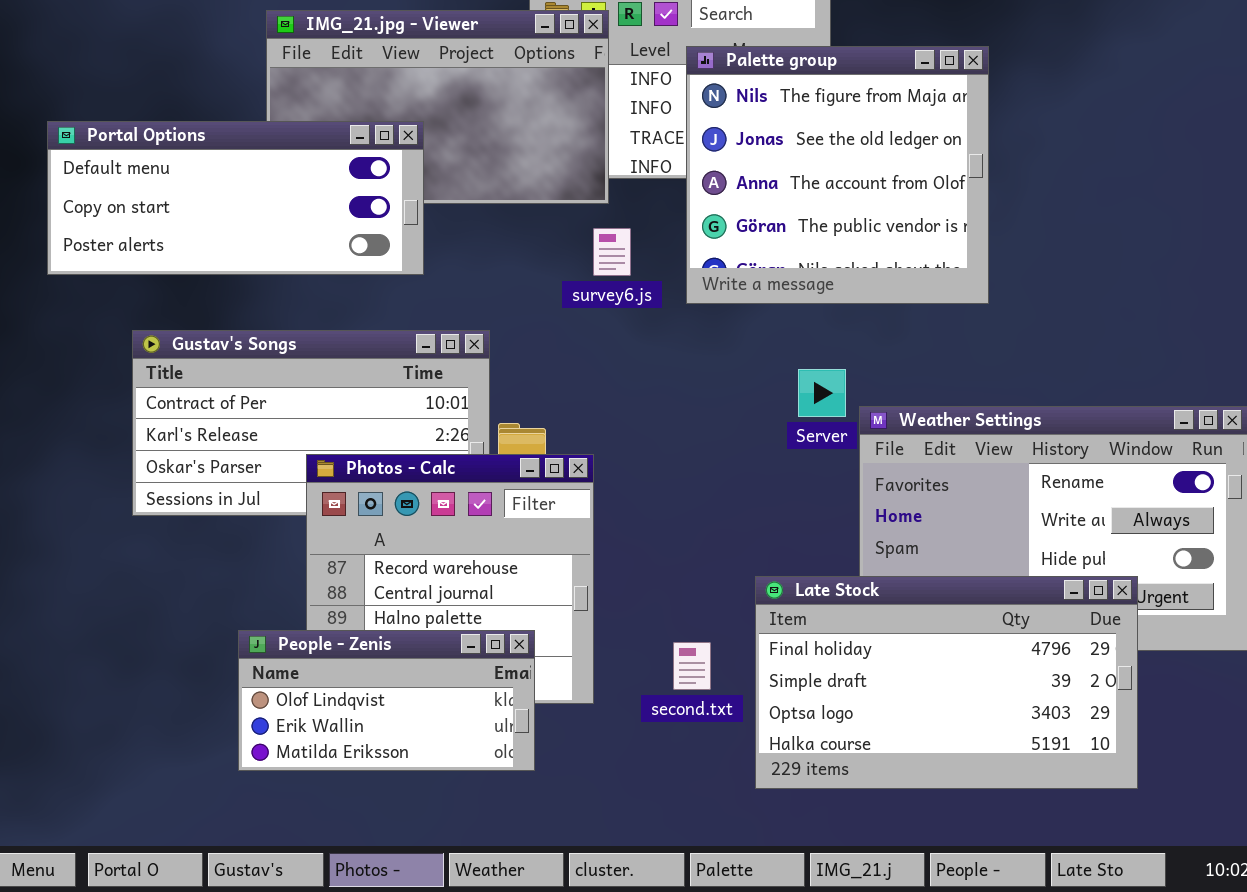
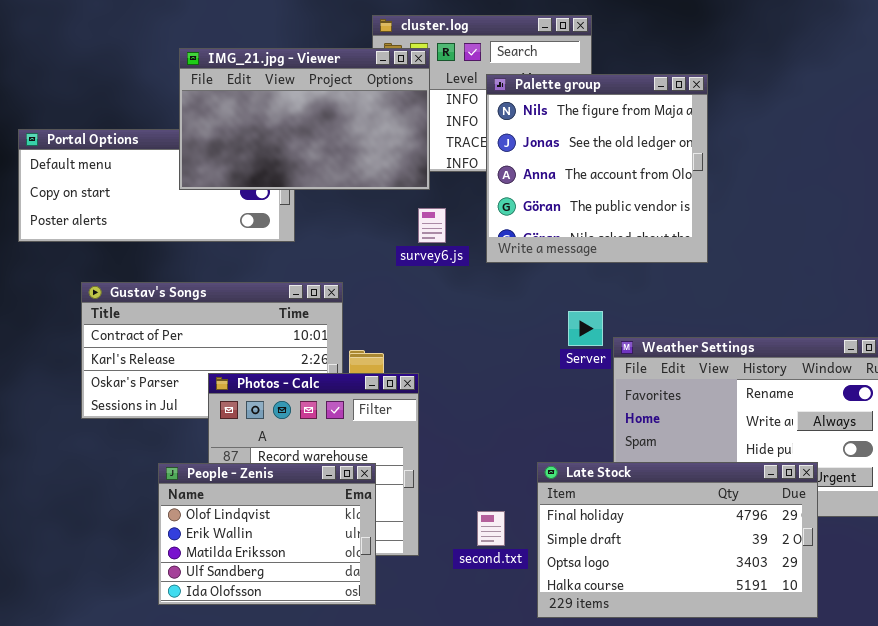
IMG_21.jpg - Viewer: [266,10,609,204] -> [179,48,430,190], raised
People - Zenis: [238,630,535,771] -> [158,463,376,605], resized

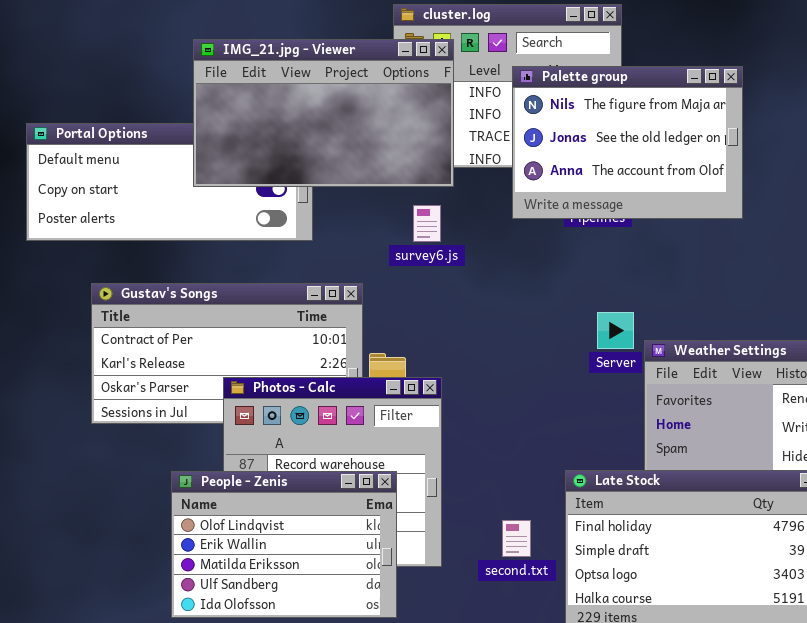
Palette group: [486,74,708,263] -> [512,66,743,219], resized
survey6.js: [418,208,446,243] -> [413,205,441,242], moved

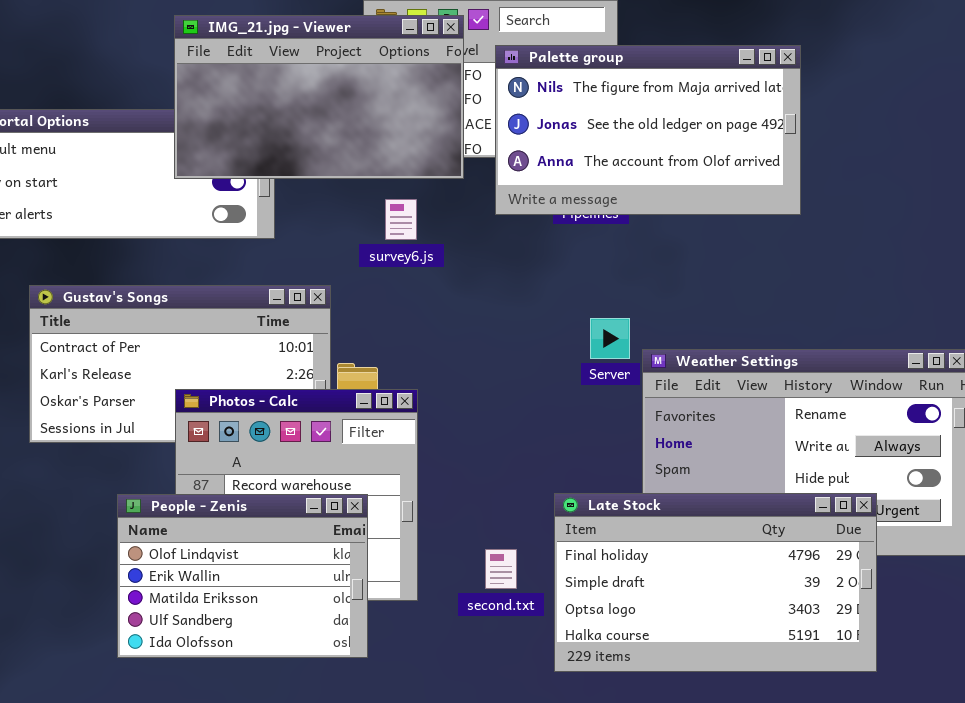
IMG_21.jpg - Viewer: [193,39,454,187] -> [174,15,464,179], moved
Palette group: [512,66,743,219] -> [495,45,801,215], resized

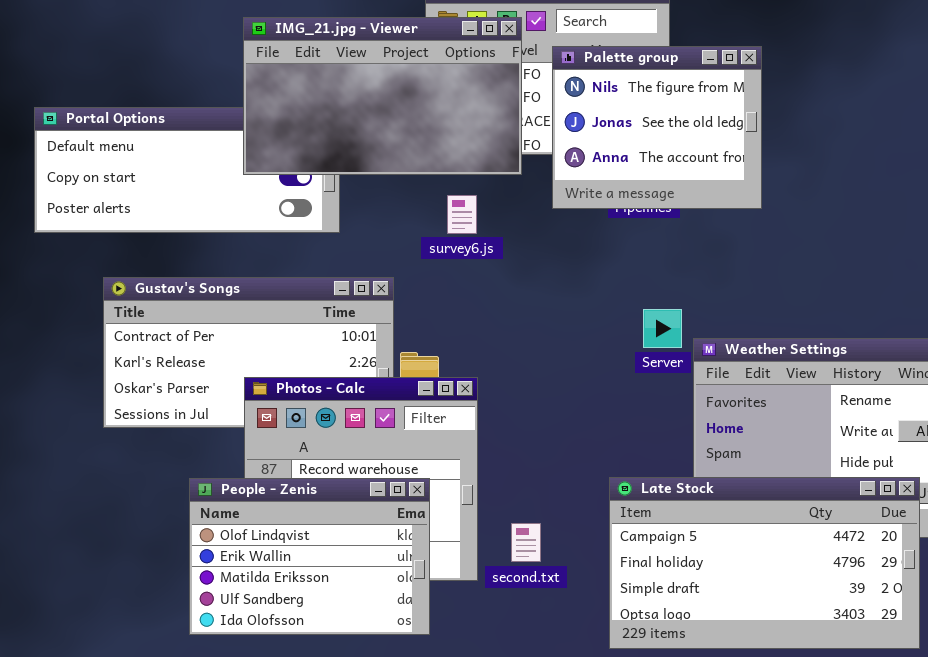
Palette group: [495,45,801,215] -> [552,46,762,209], resized
Late Stock: [554,493,877,672] -> [609,477,920,649], scrolled up 1 row
second.txt: [485,549,517,589] -> [511,523,541,562], moved

